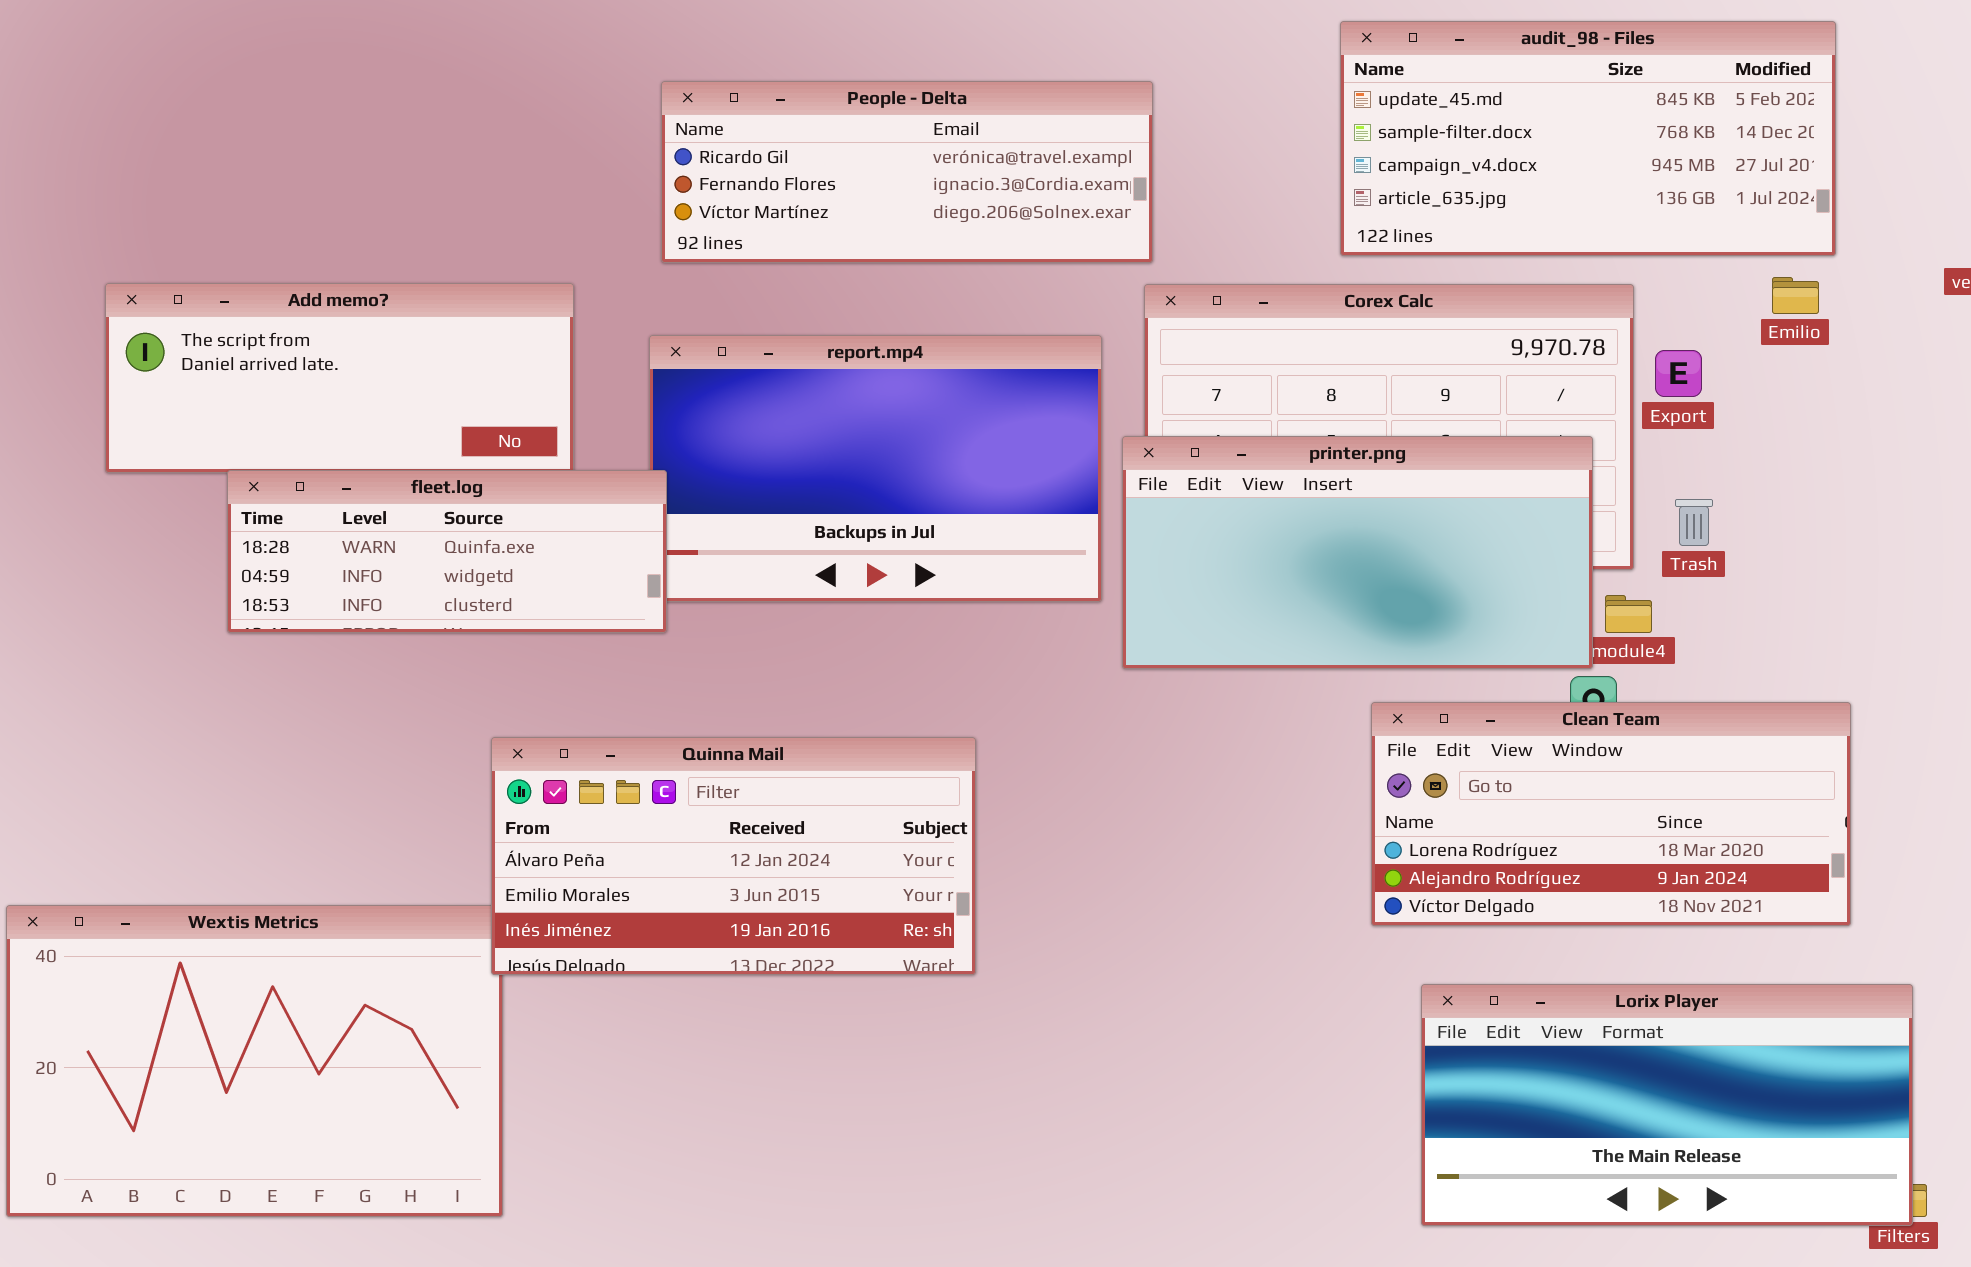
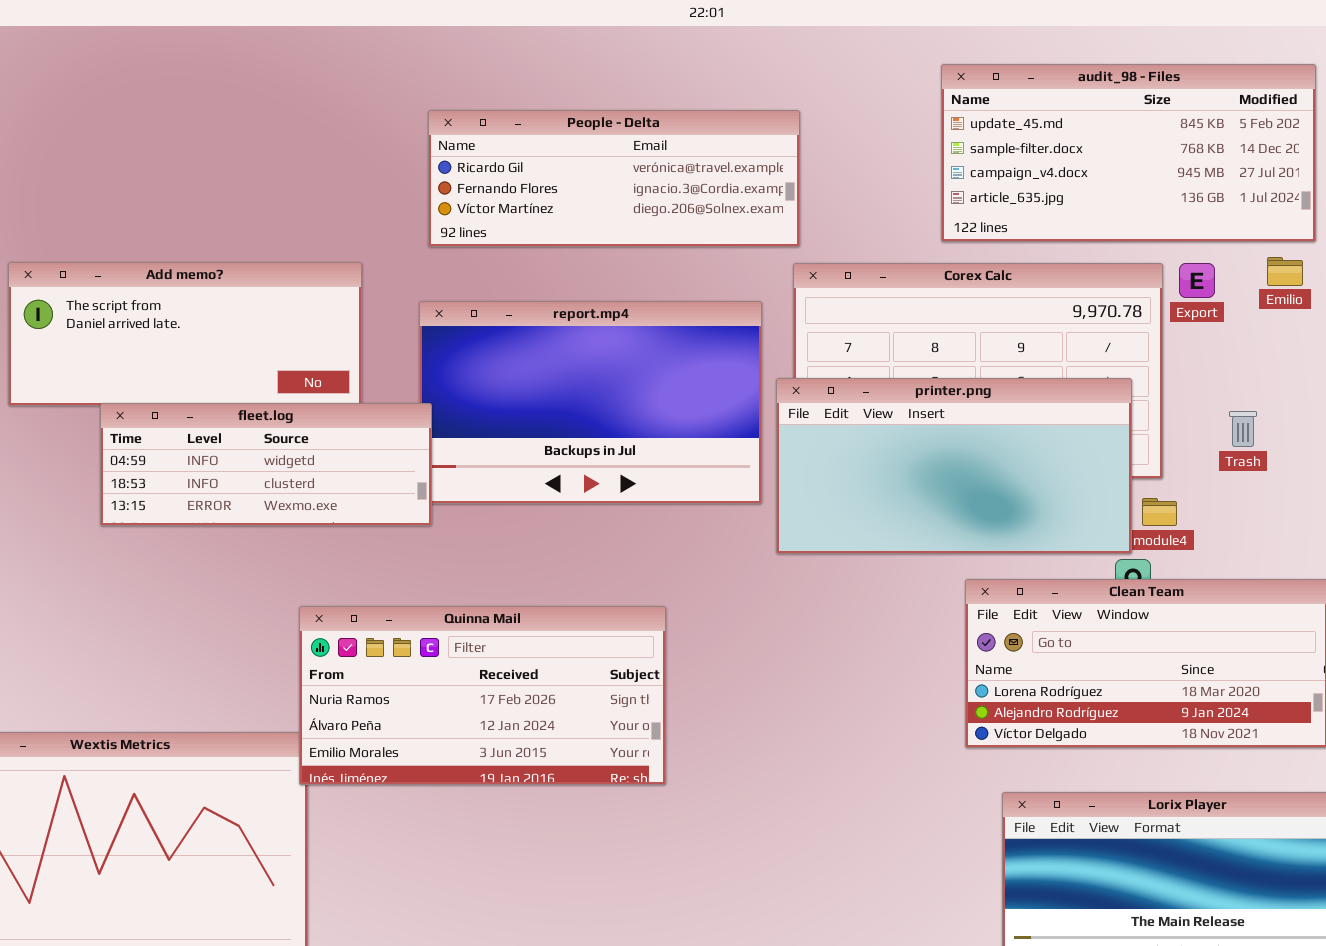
Export: [1655,350,1702,397] -> [1179,263,1215,298], moved
fleet.log: [227,470,667,633] -> [100,403,432,526], scrolled down 1 row
Trash: [1675,499,1713,546] -> [1229,411,1257,447], moved
Quinna Mail: [491,737,976,975] -> [299,606,666,785], scrolled up 1 row

